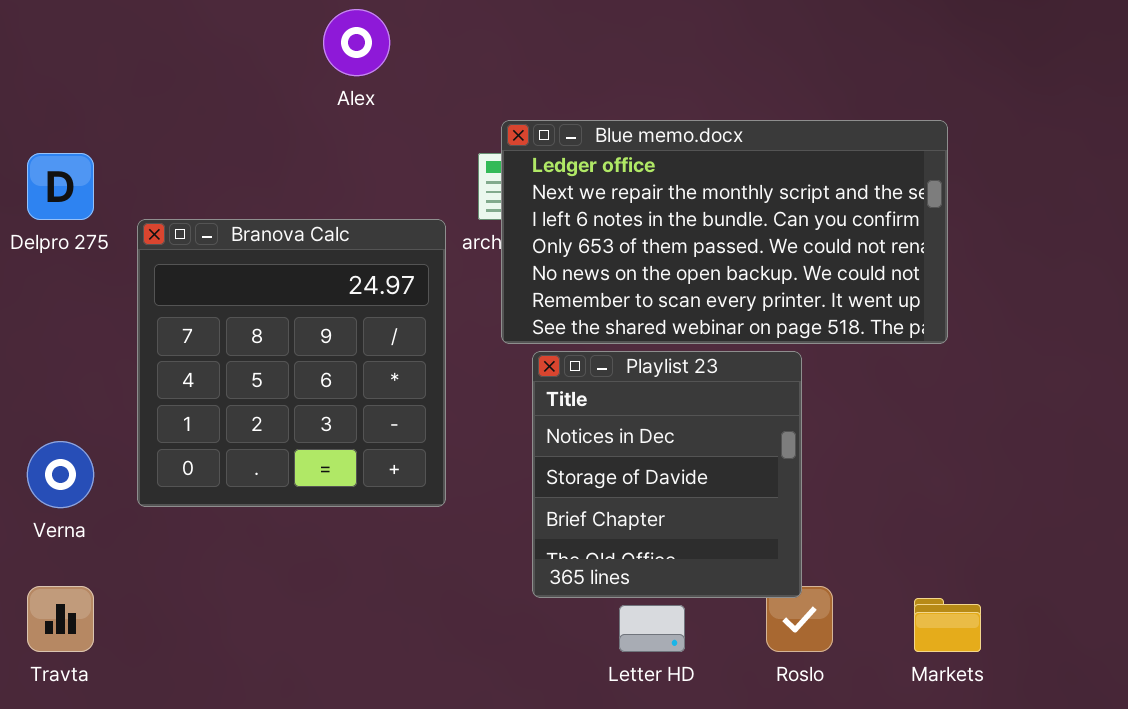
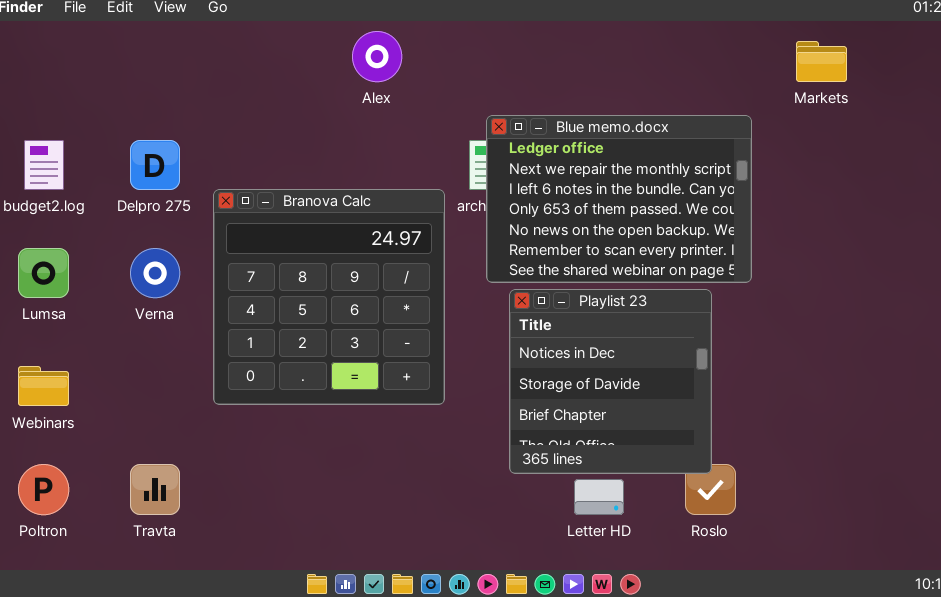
Blue memo.docx: [501,120,948,344] -> [486,115,752,283], resized
Verna: [27,441,94,508] -> [130,248,180,298], moved
Markets: [914,598,981,652] -> [796,41,847,82], moved

